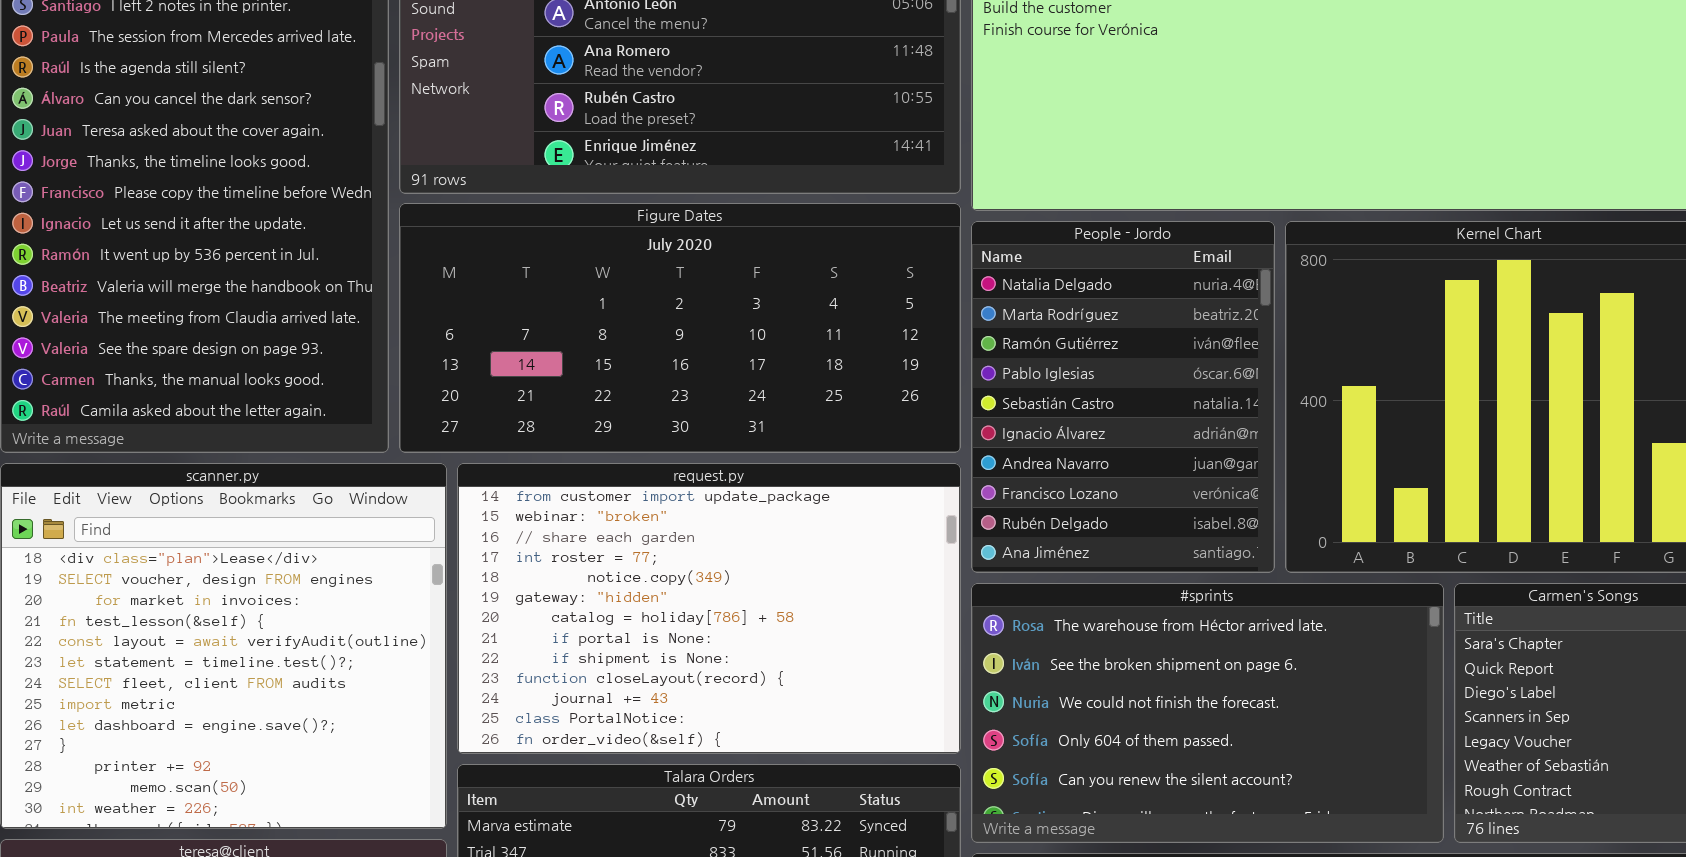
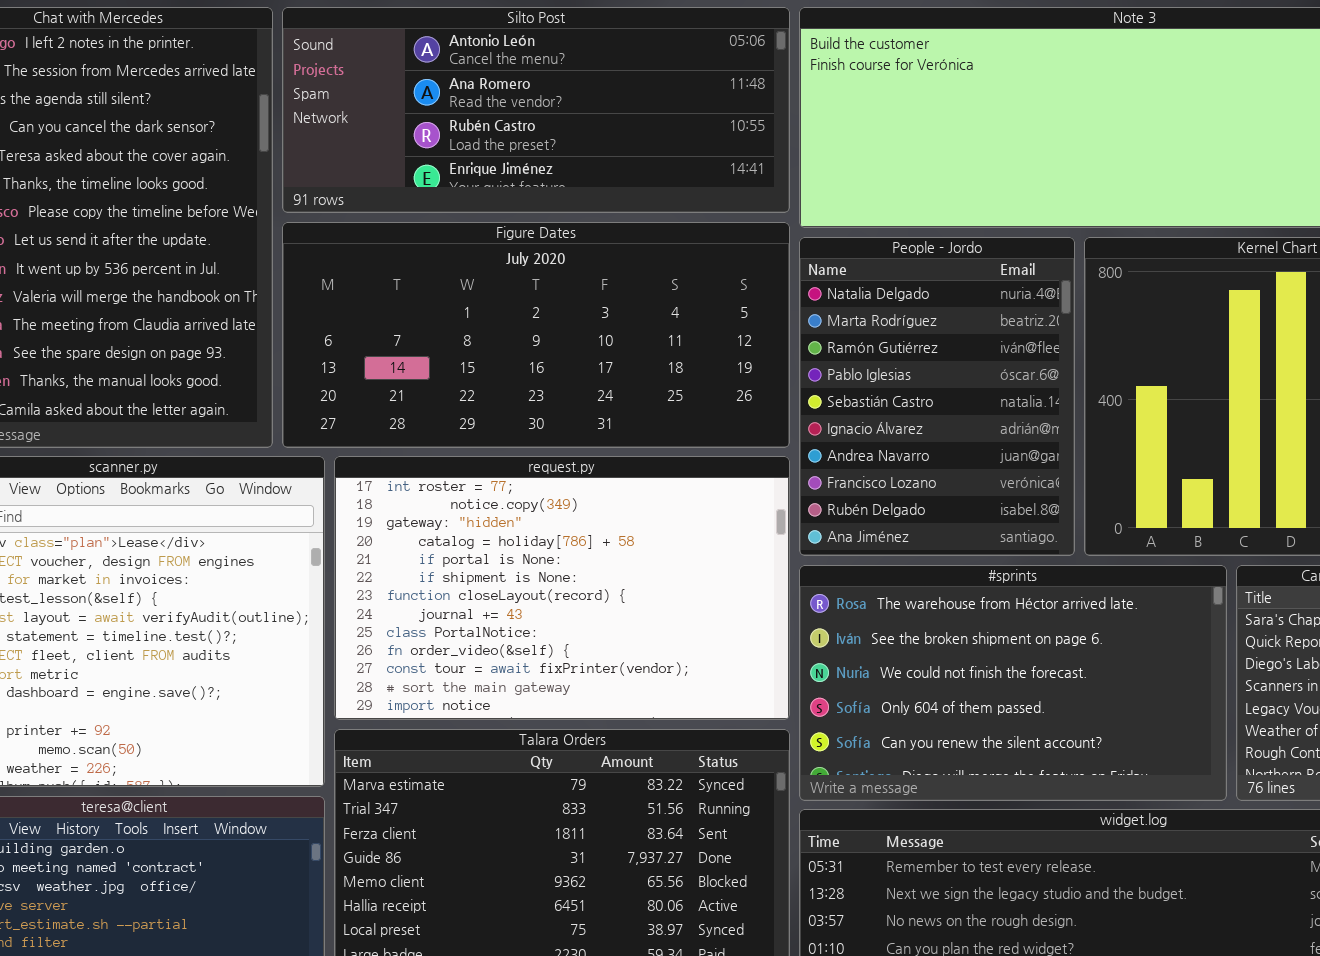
request.py: [457,463,961,754] -> [334,456,790,720], scrolled down 3 rows

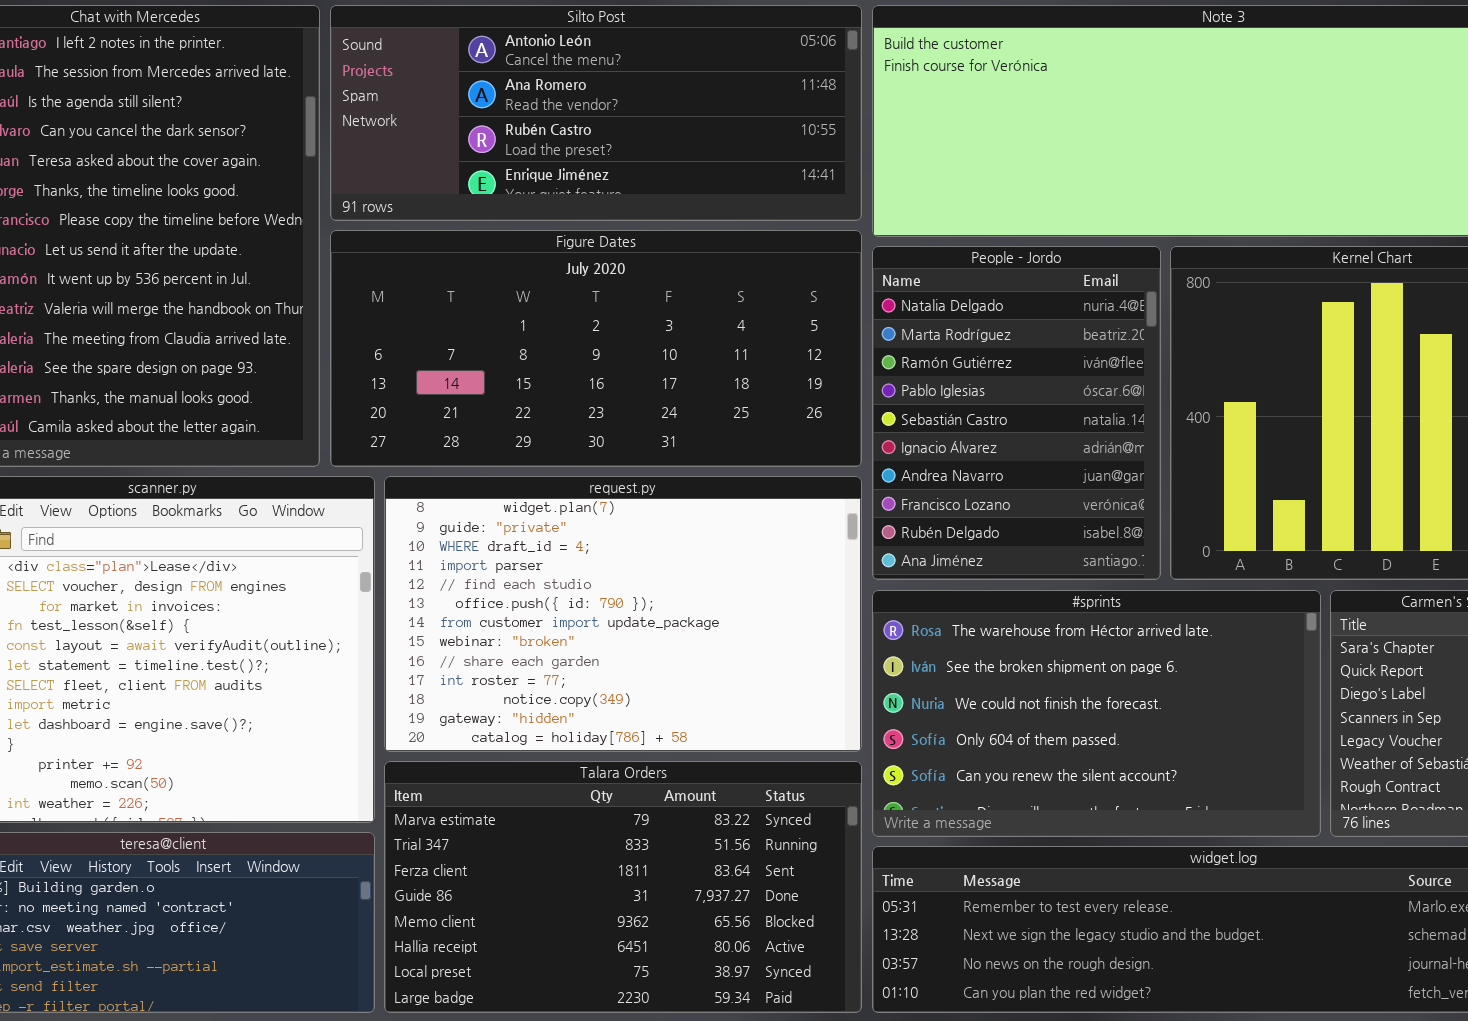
request.py: [334,456,790,720] -> [384,476,862,752], scrolled up 9 rows

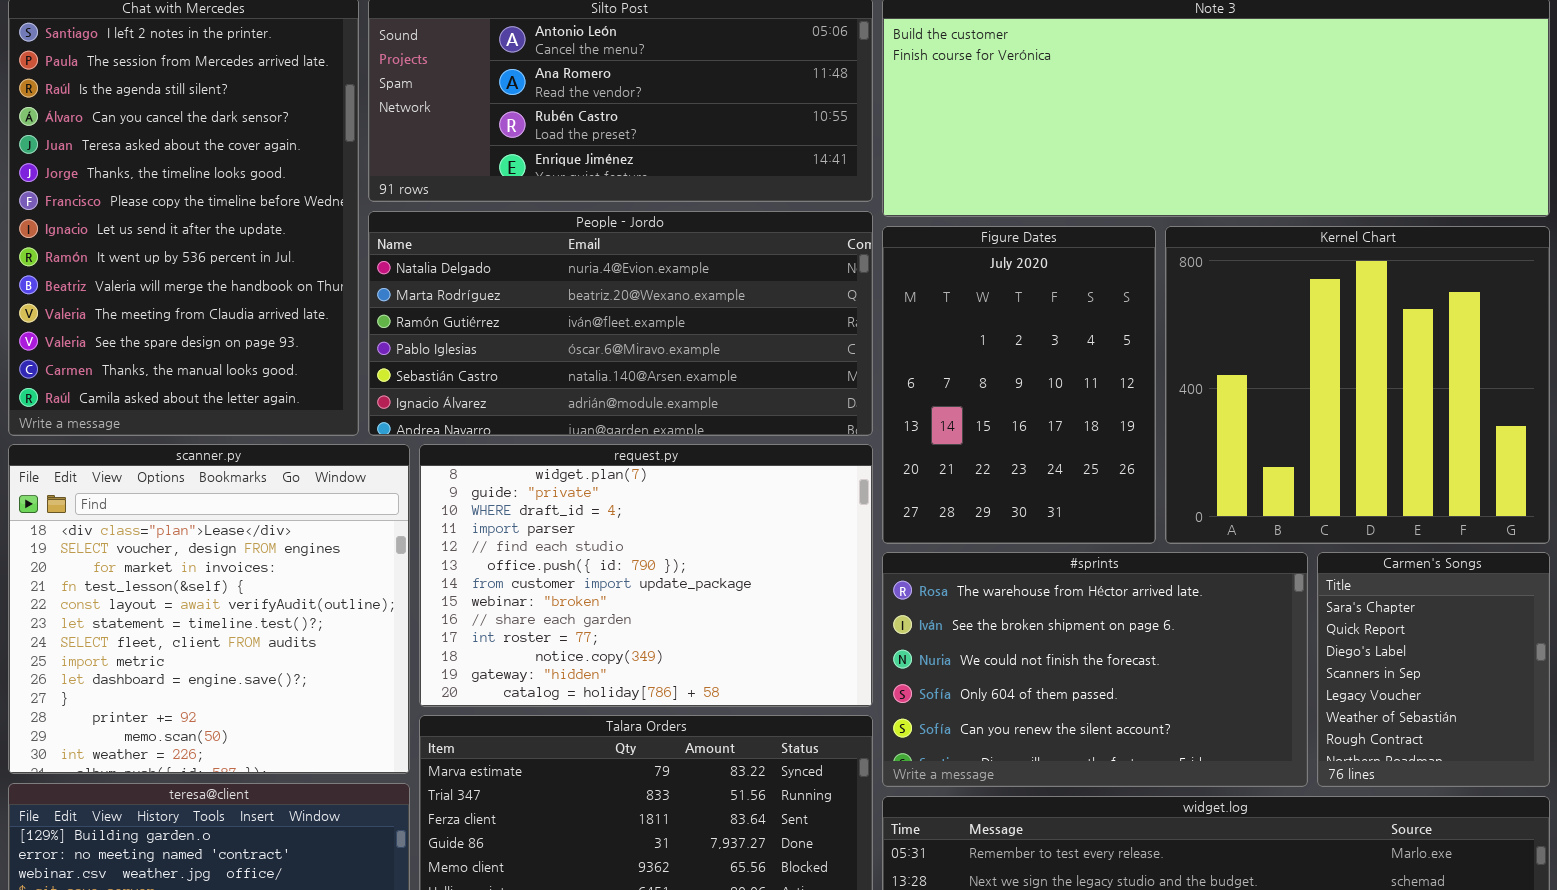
Figure Dates: [330,230,862,467] -> [882,226,1156,544], moved, resized
People - Jordo: [872,246,1161,580] -> [368,211,873,436], moved, resized

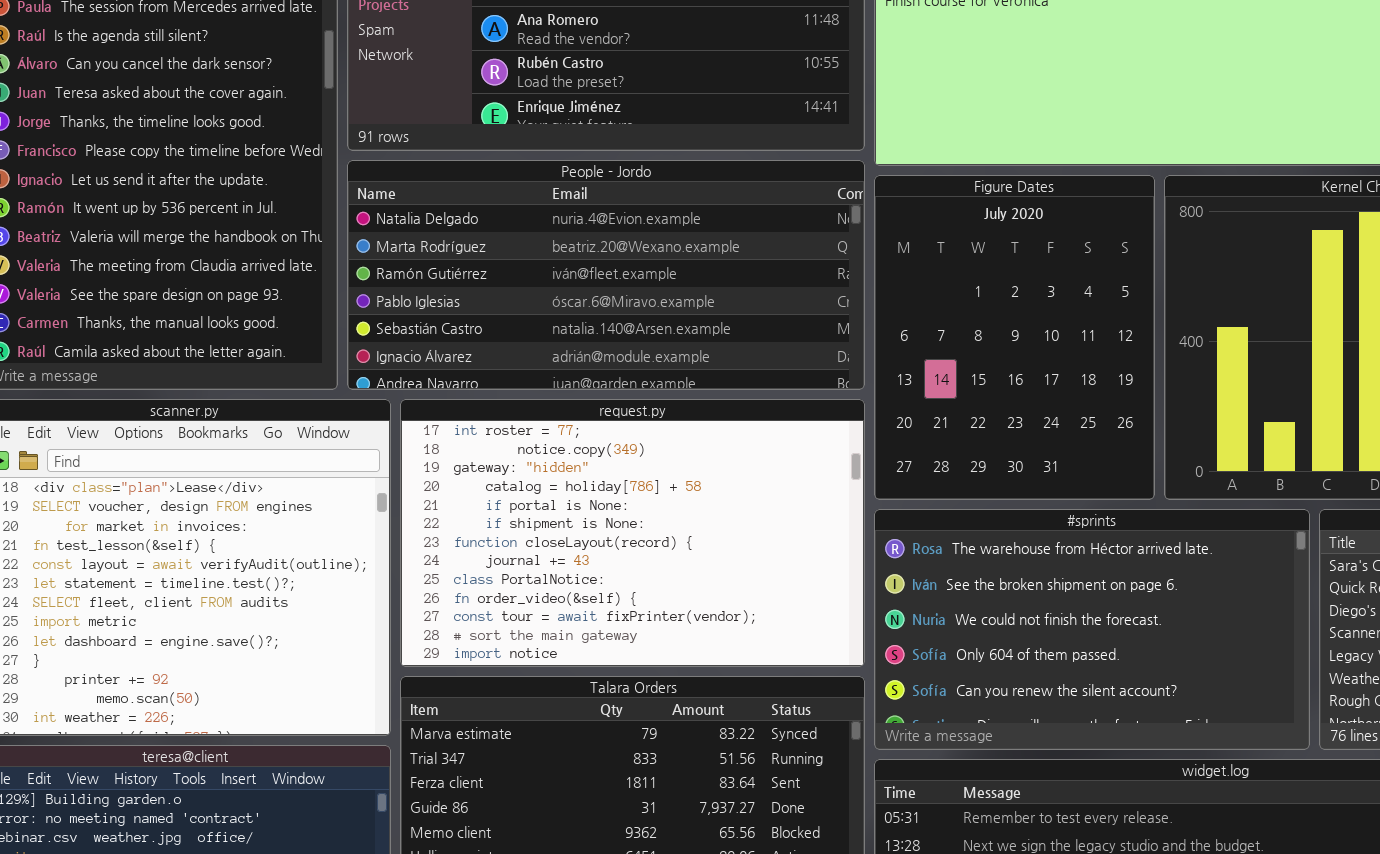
request.py: [419,444,873,707] -> [400,399,865,667], scrolled down 9 rows

